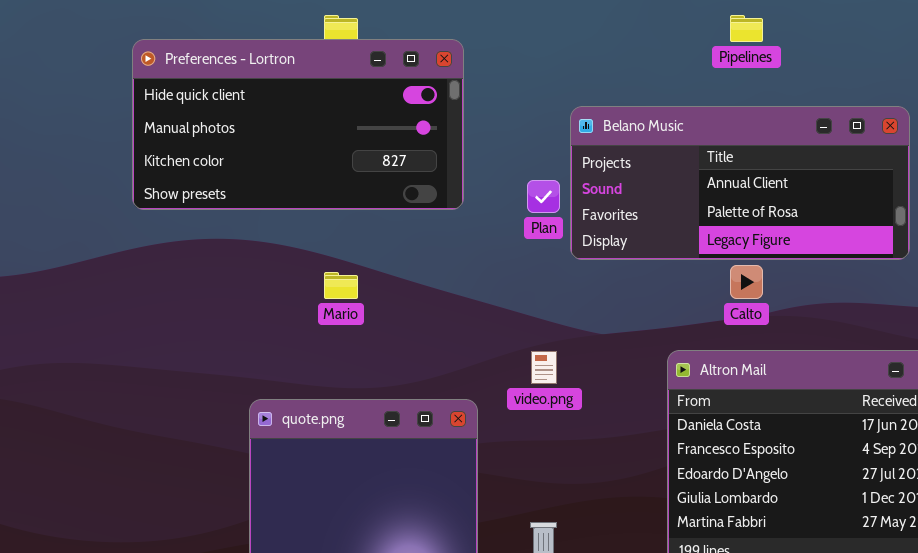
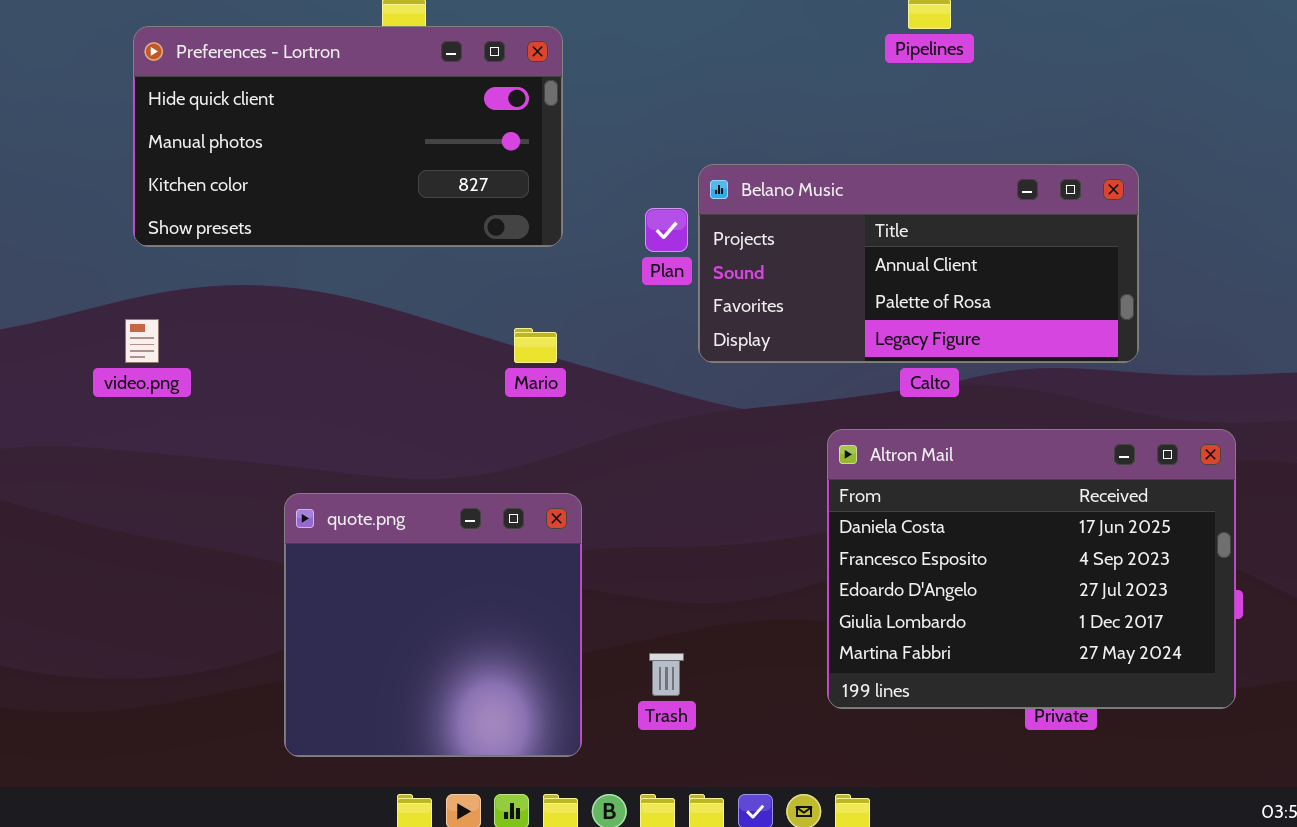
Belano Music: [570,106,910,260] -> [698,164,1139,363], moved
Mario: [324,272,358,299] -> [514,328,557,363], moved
video.png: [531,351,557,384] -> [125,319,159,363], moved

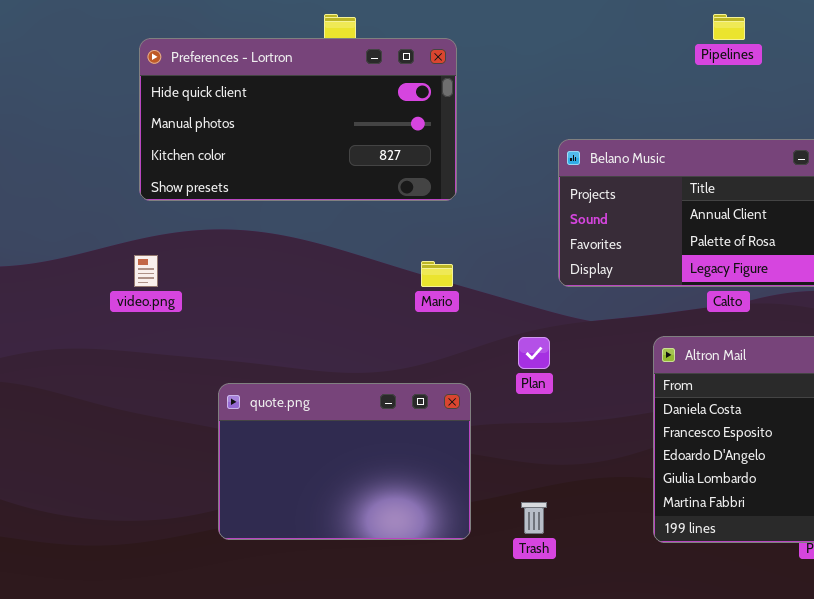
Plan: [645,208,688,252] -> [518,337,550,369], moved
quote.png: [284,493,582,757] -> [218,383,471,540], resized

